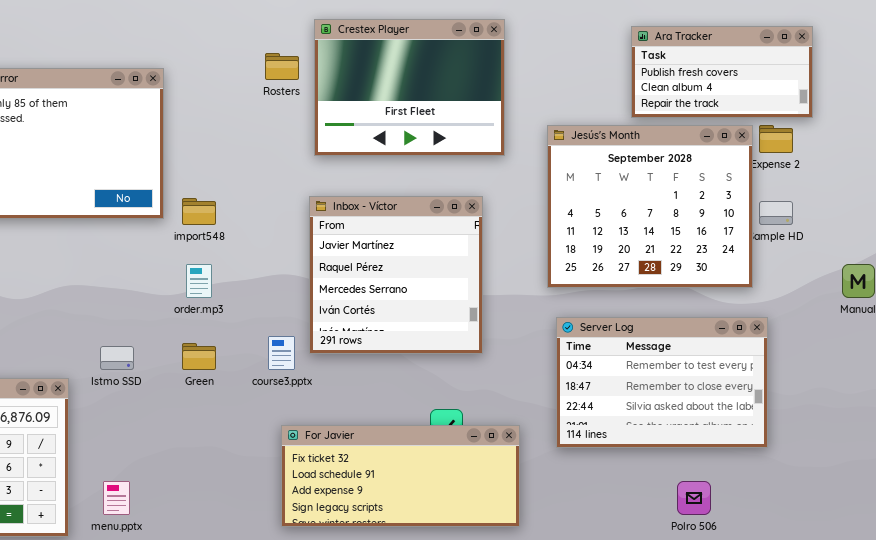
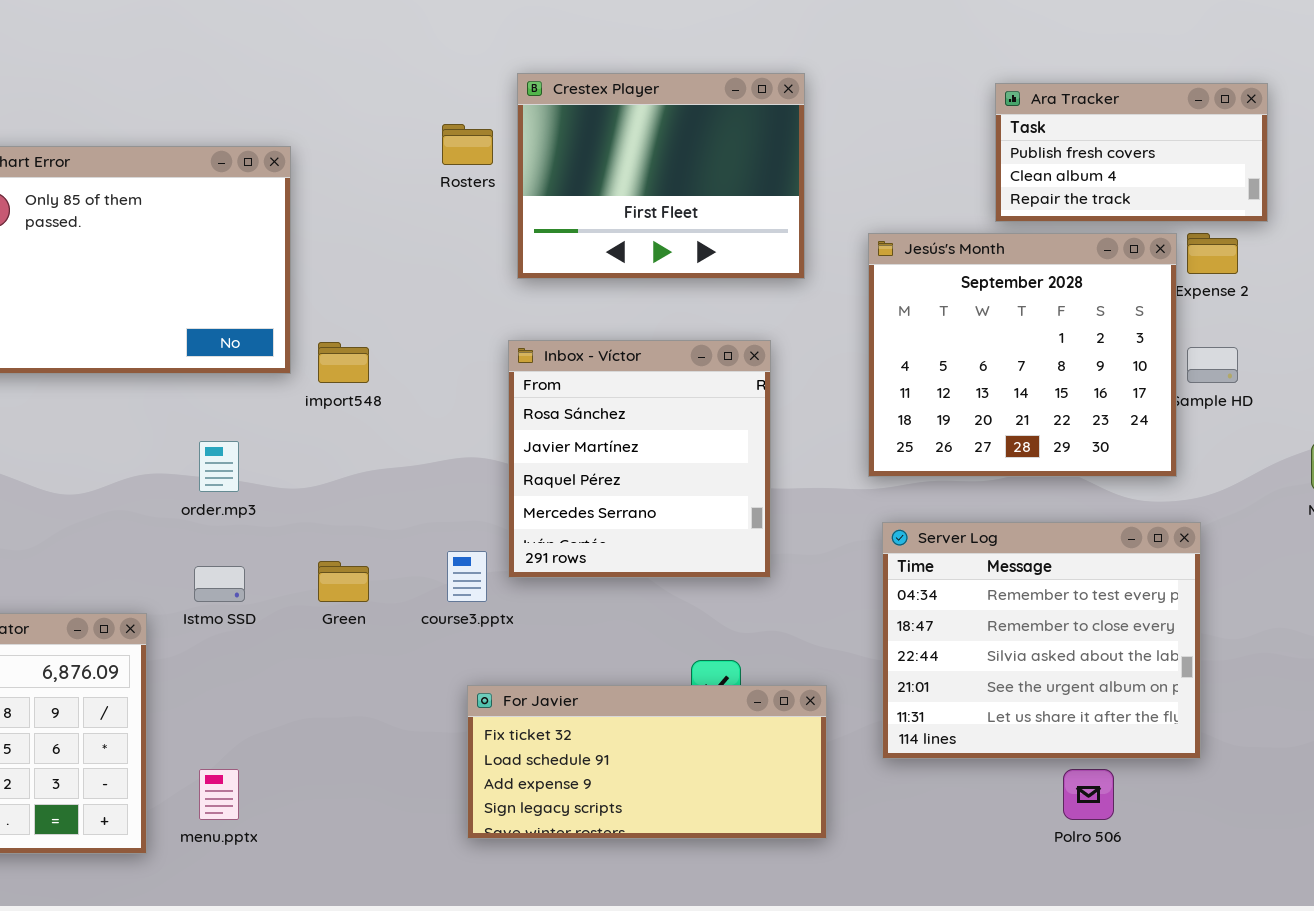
Inbox - Víctor: [309,196,483,354] -> [508,340,771,578], scrolled up 1 row
order.mp3: [186,264,212,298] -> [199,441,239,492], moved
Server Log: [556,317,768,448] -> [882,522,1201,759], resized

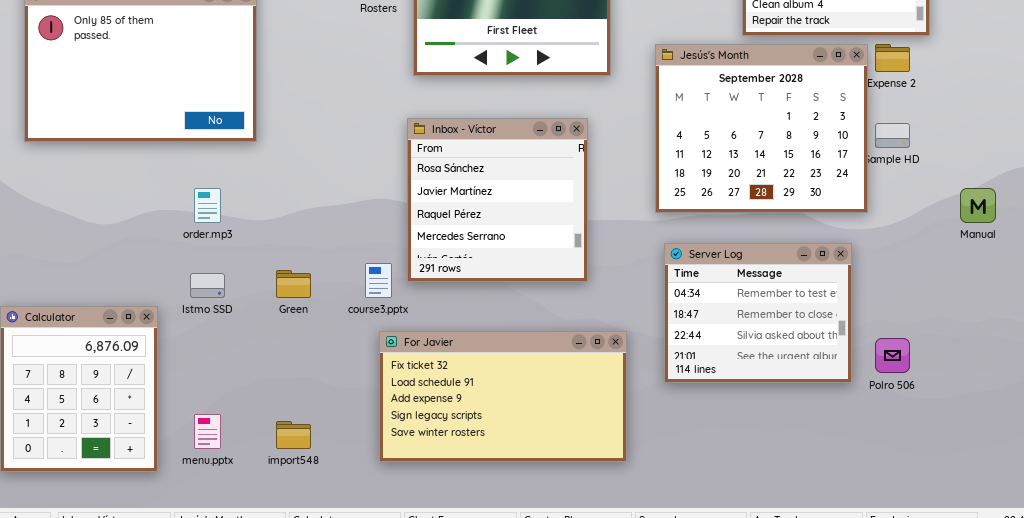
import548: [318,342,369,383] -> [276,421,311,449], moved
Server Log: [882,522,1201,759] -> [664,243,852,383], resized
For Javier: [467,685,827,839] -> [379,331,627,462], resized
Polro 506: [1063,769,1114,820] -> [875,338,910,373], moved

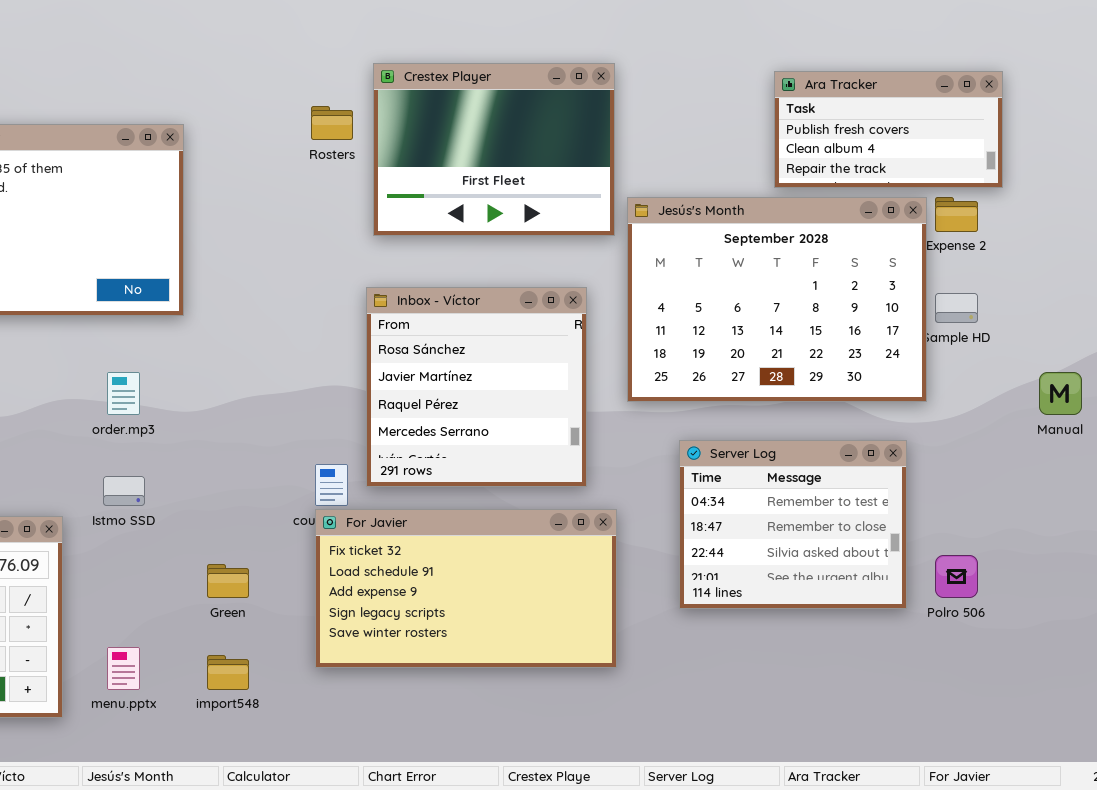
Jesús's Month: [655,44,868,213] -> [627,197,927,402], resized
Green: [276,270,311,298] -> [207,564,249,598], moved
For Javier: [379,331,627,462] -> [315,509,617,668], moved

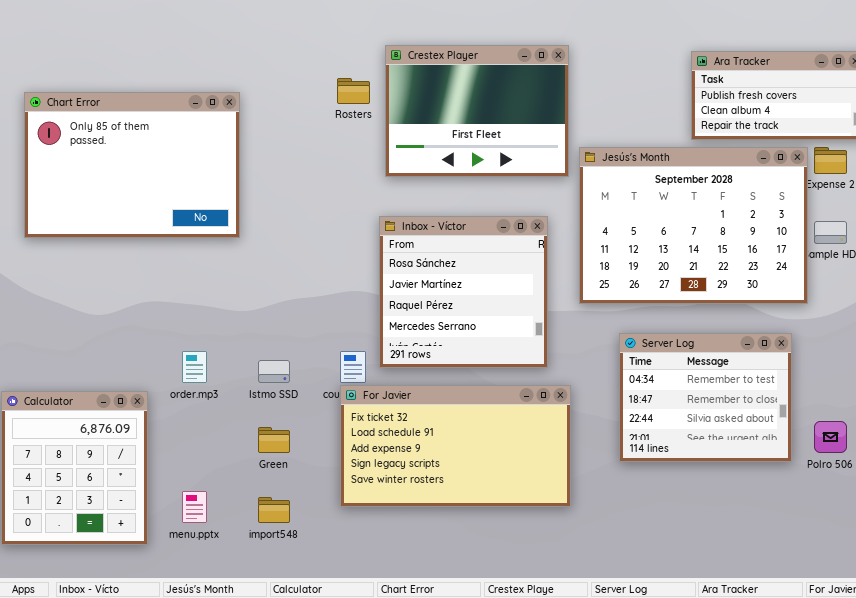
order.mp3: [107,372,140,415] -> [182,351,207,383], moved
Istmo SSD: [103,476,145,506] -> [258,360,290,383], moved

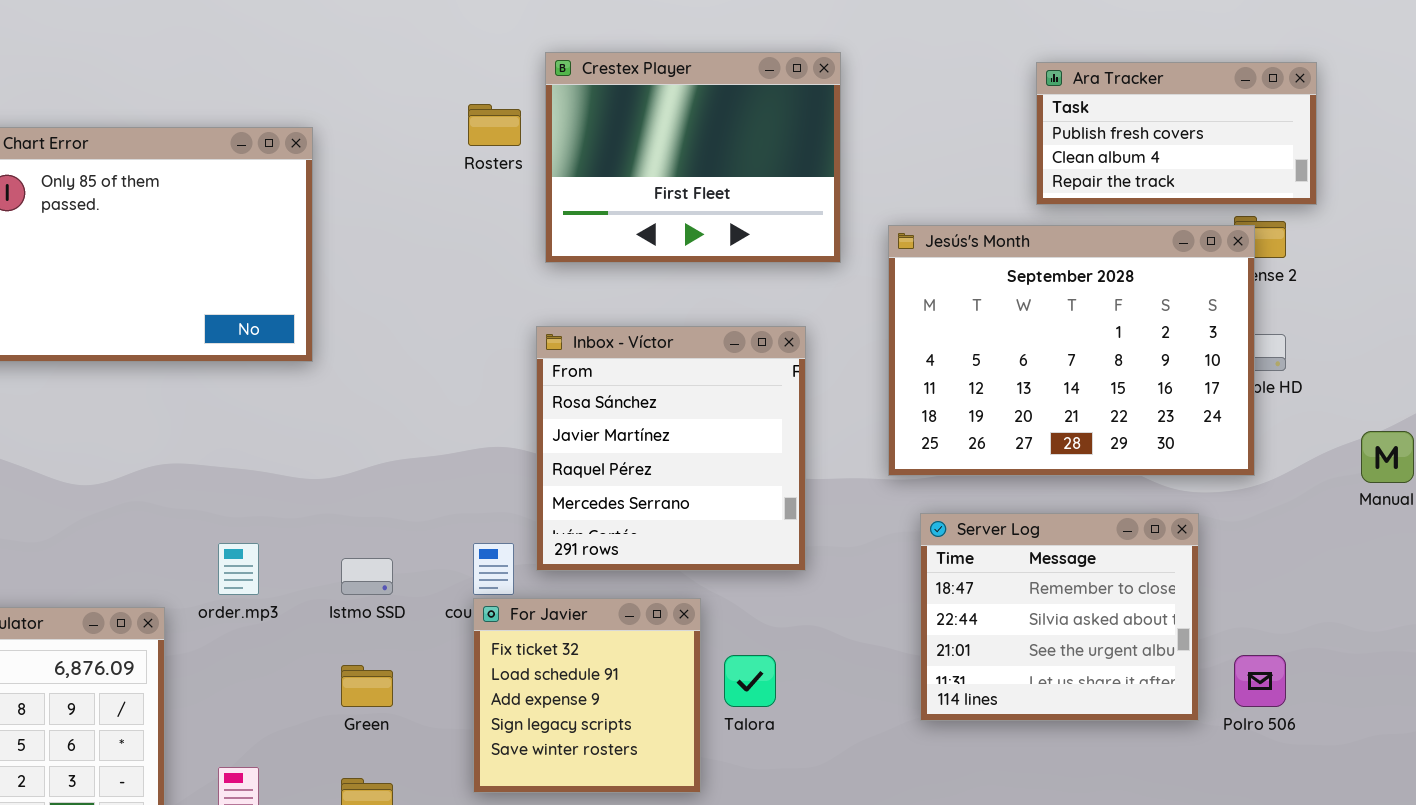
Jesús's Month: [579,147,808,304] -> [888,225,1255,476], moved
Server Log: [619,333,792,462] -> [920,513,1199,721], scrolled down 1 row
For Javier: [340,385,571,507] -> [473,598,701,793], resized

